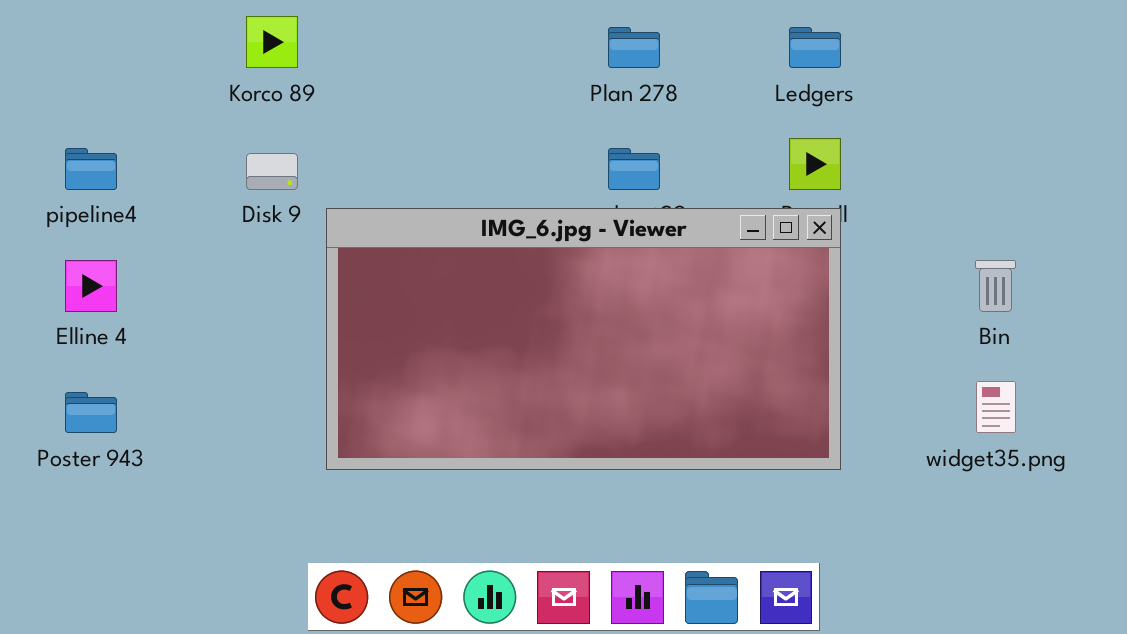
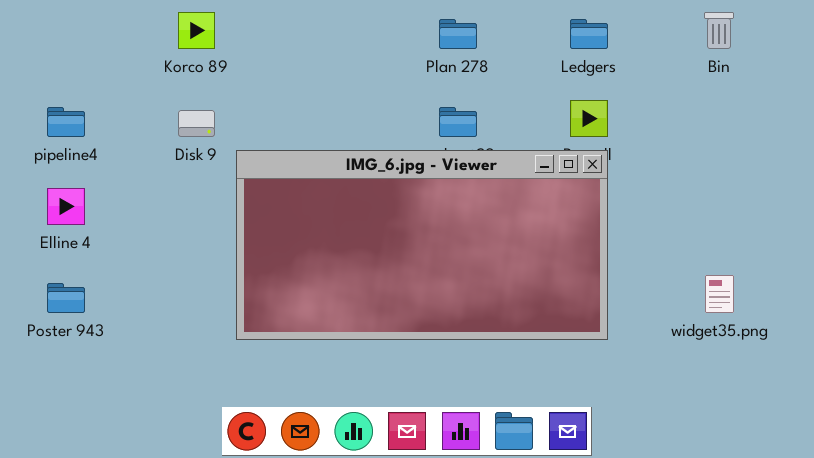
Bin: [975,260,1016,312] -> [704,12,734,49], moved

